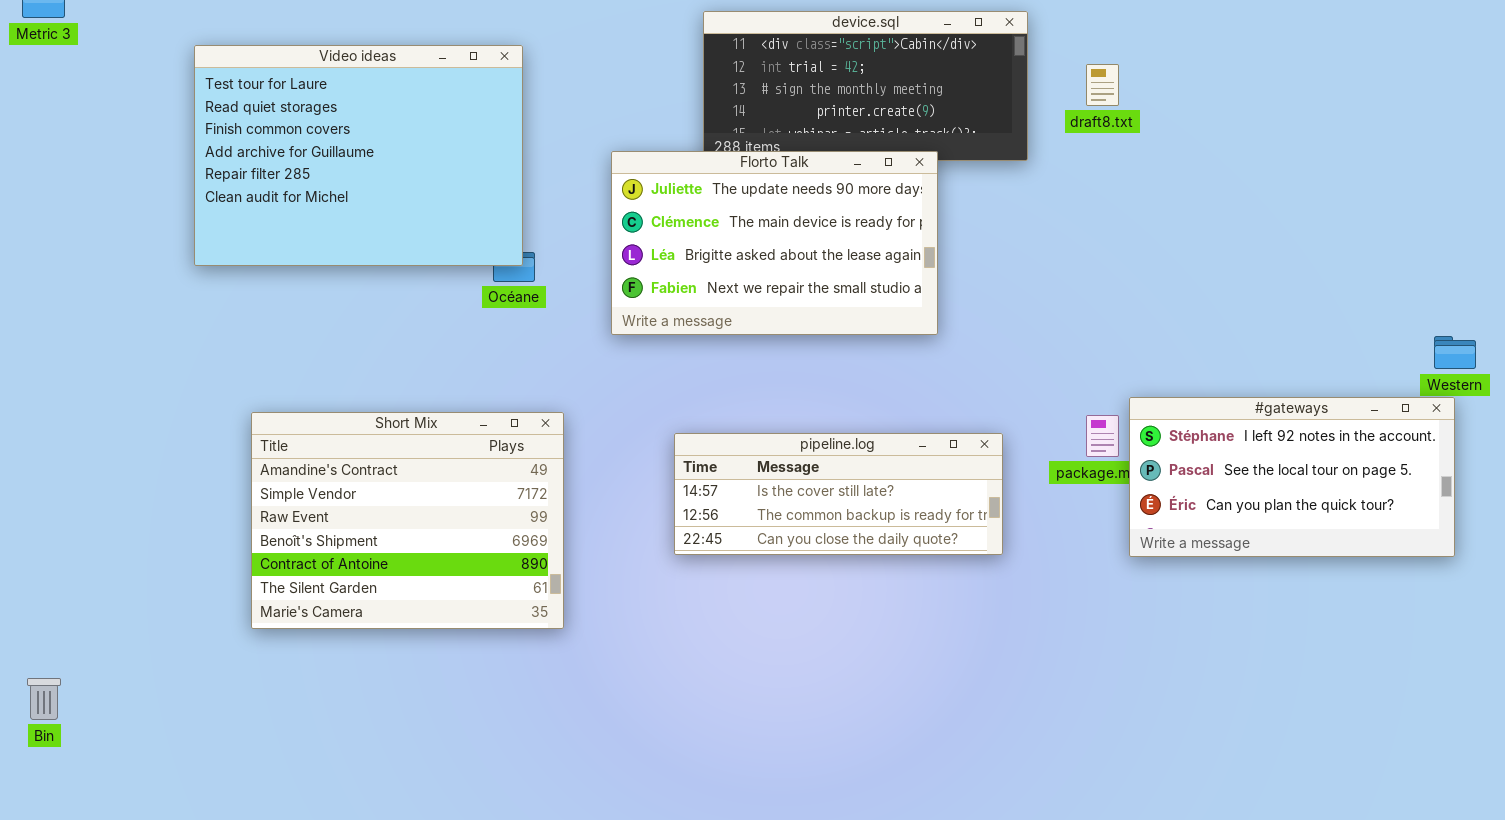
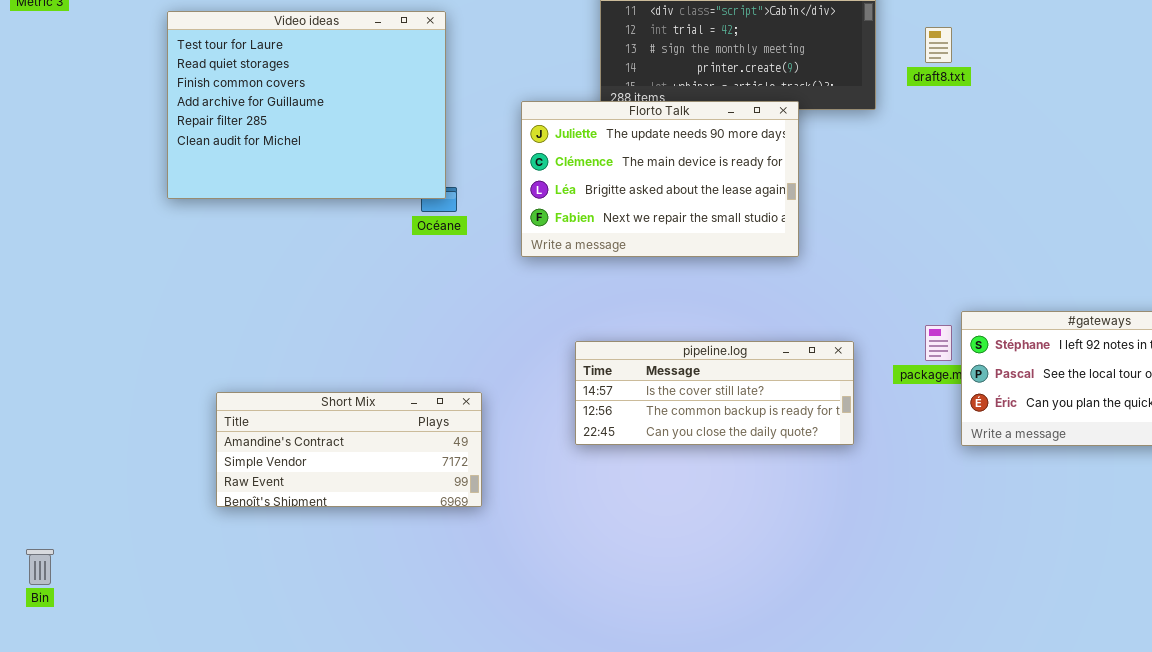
Short Mix: [251,412,564,629] -> [216,392,482,507], resized

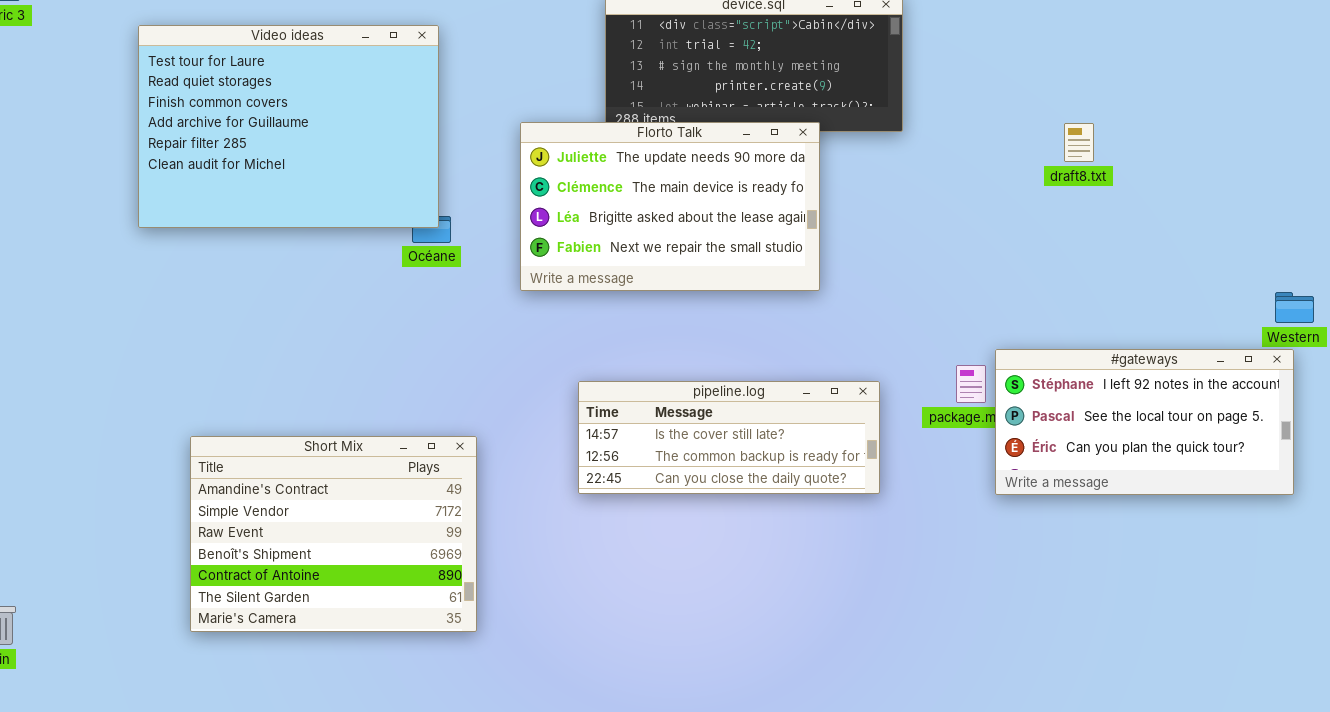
draft8.txt: [925,27,952,63] -> [1064,123,1094,162], moved
Short Mix: [216,392,482,507] -> [190,436,477,632], resized

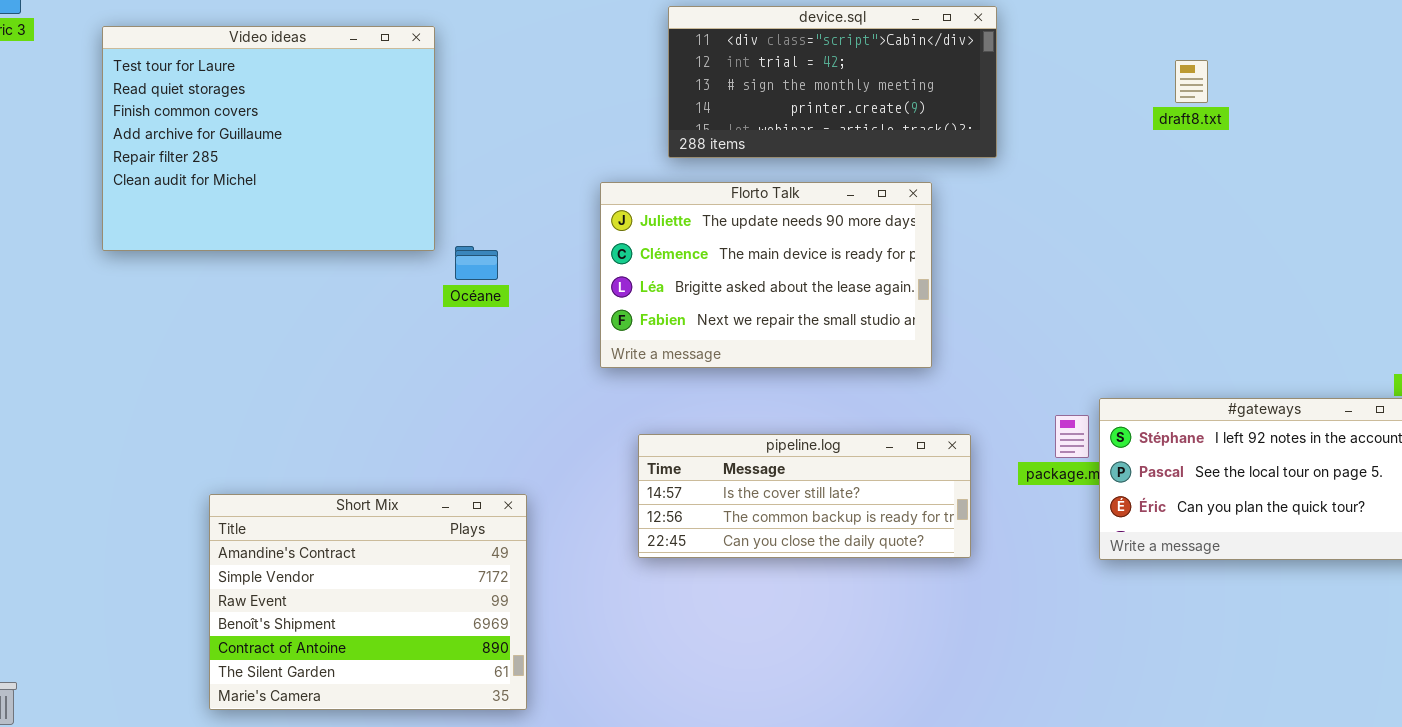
Video ideas: [138,25,439,228] -> [102,26,435,251], moved
Florto Talk: [520,122,820,291] -> [600,182,932,368], moved
draft8.txt: [1064,123,1094,162] -> [1175,60,1208,103], moved

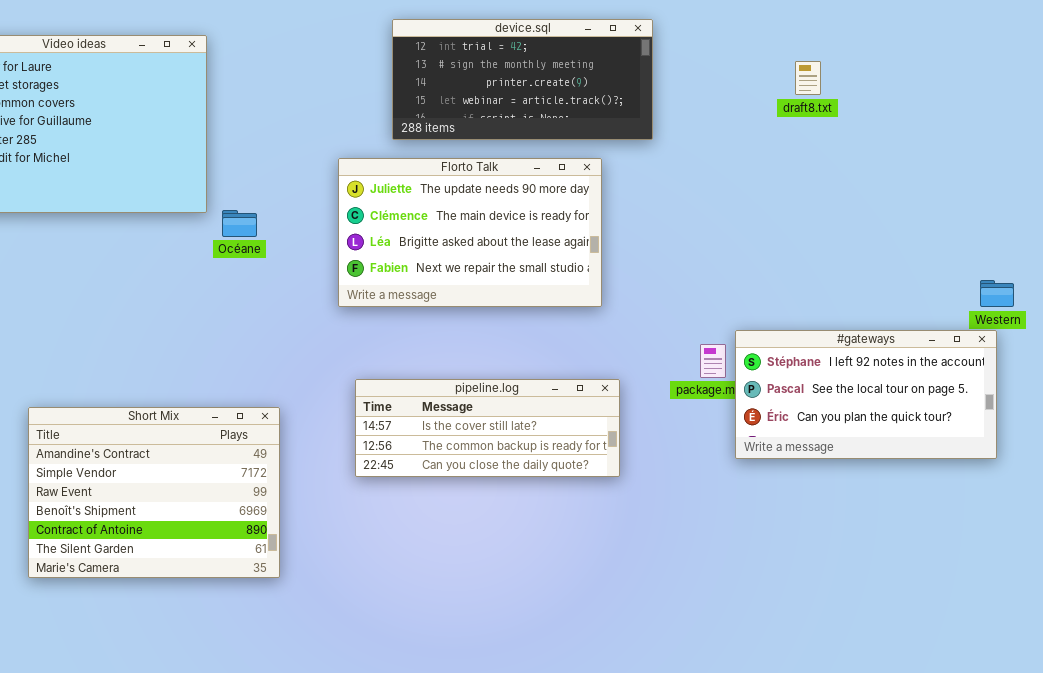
device.sql: [668,6,997,158] -> [392,19,653,140], scrolled down 1 row
pipeline.log: [638,434,971,558] -> [355,379,620,477], moved

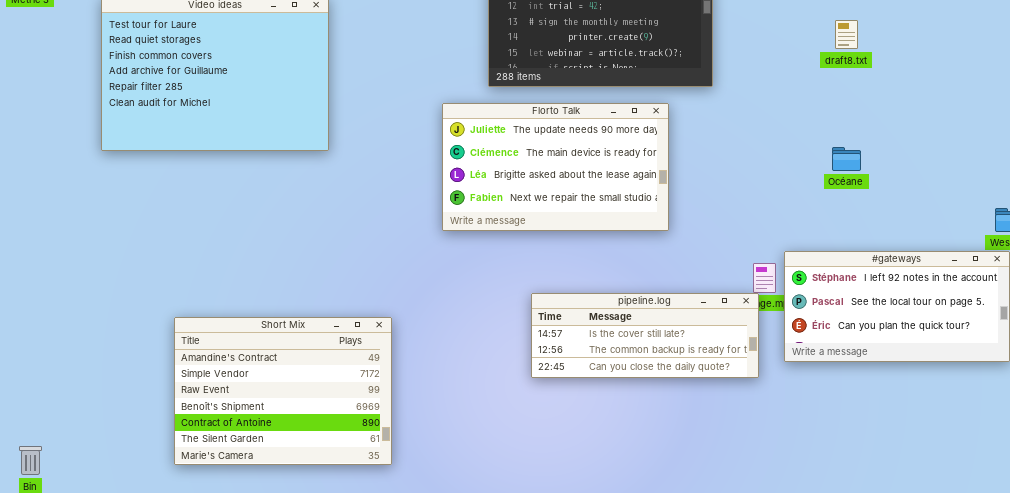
Océane: [222,210,257,237] -> [832,147,861,171], moved
pipeline.log: [355,379,620,477] -> [531,293,759,378], moved

